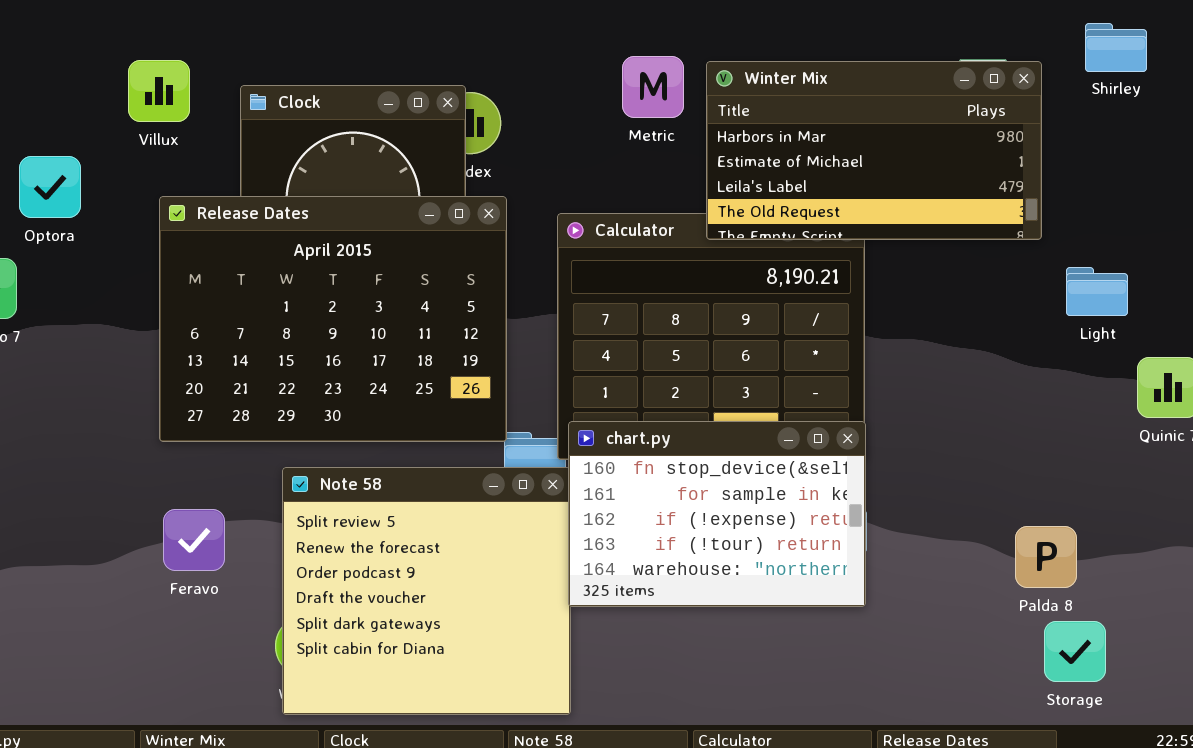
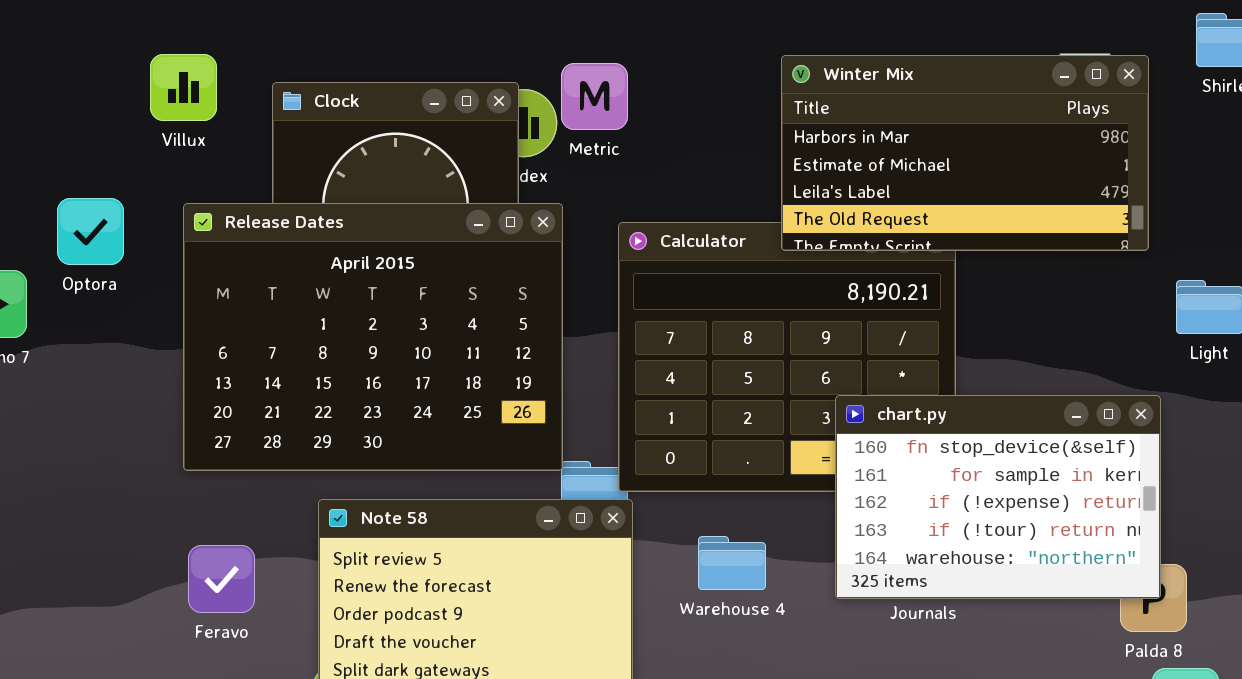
Metric: [622,56,684,118] -> [561,63,628,130], moved
Optora: [19,156,81,218] -> [57,198,124,265], moved
chart.py: [568,421,866,607] -> [835,395,1161,599], moved

